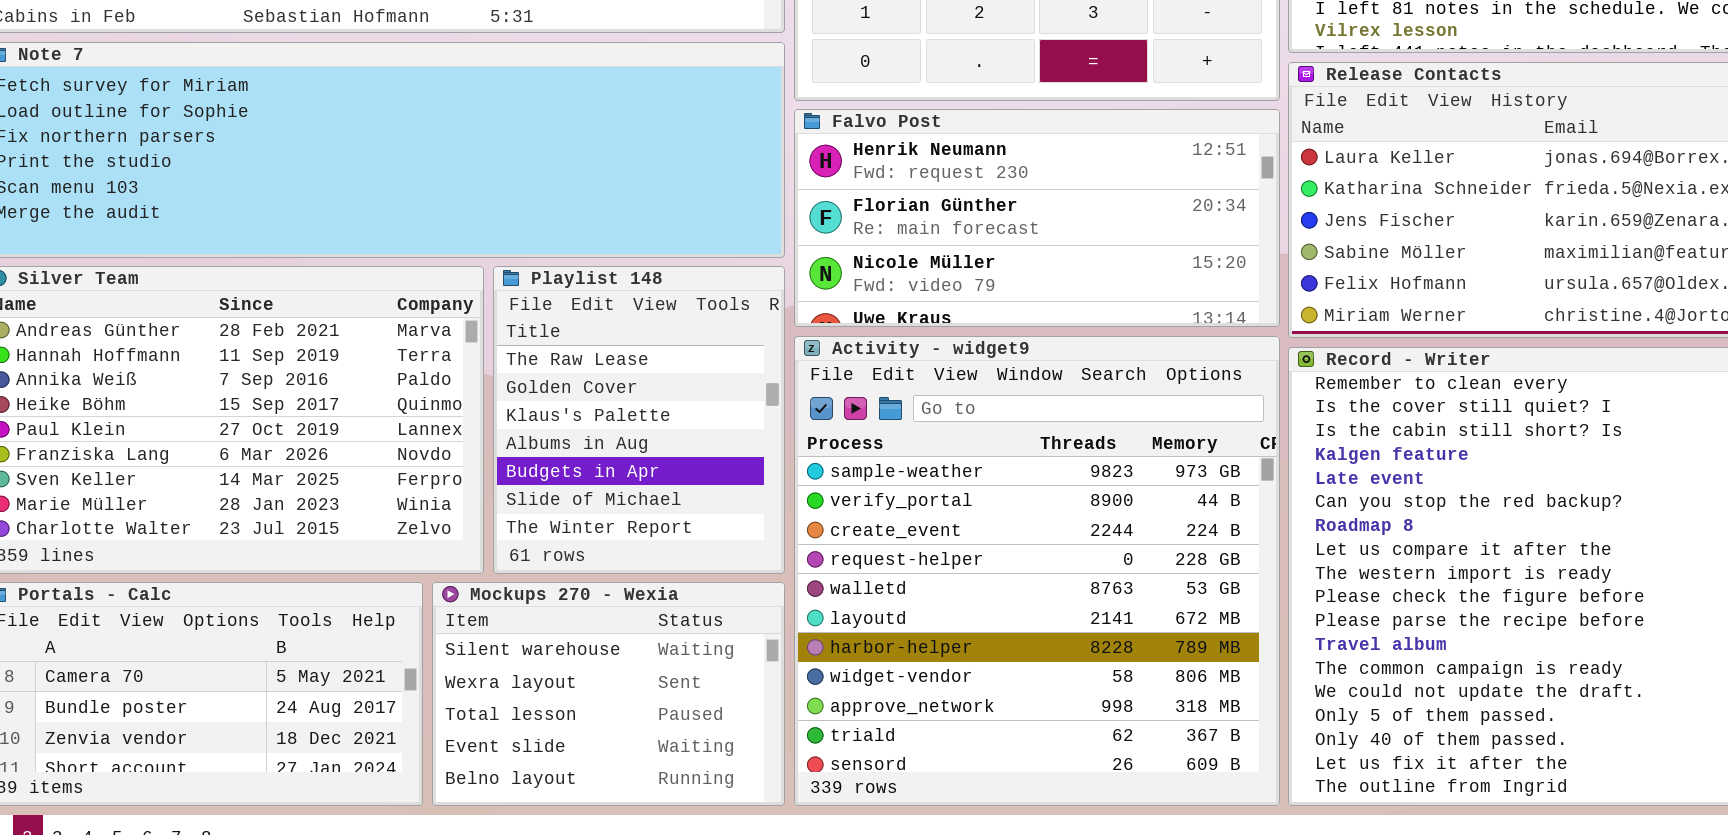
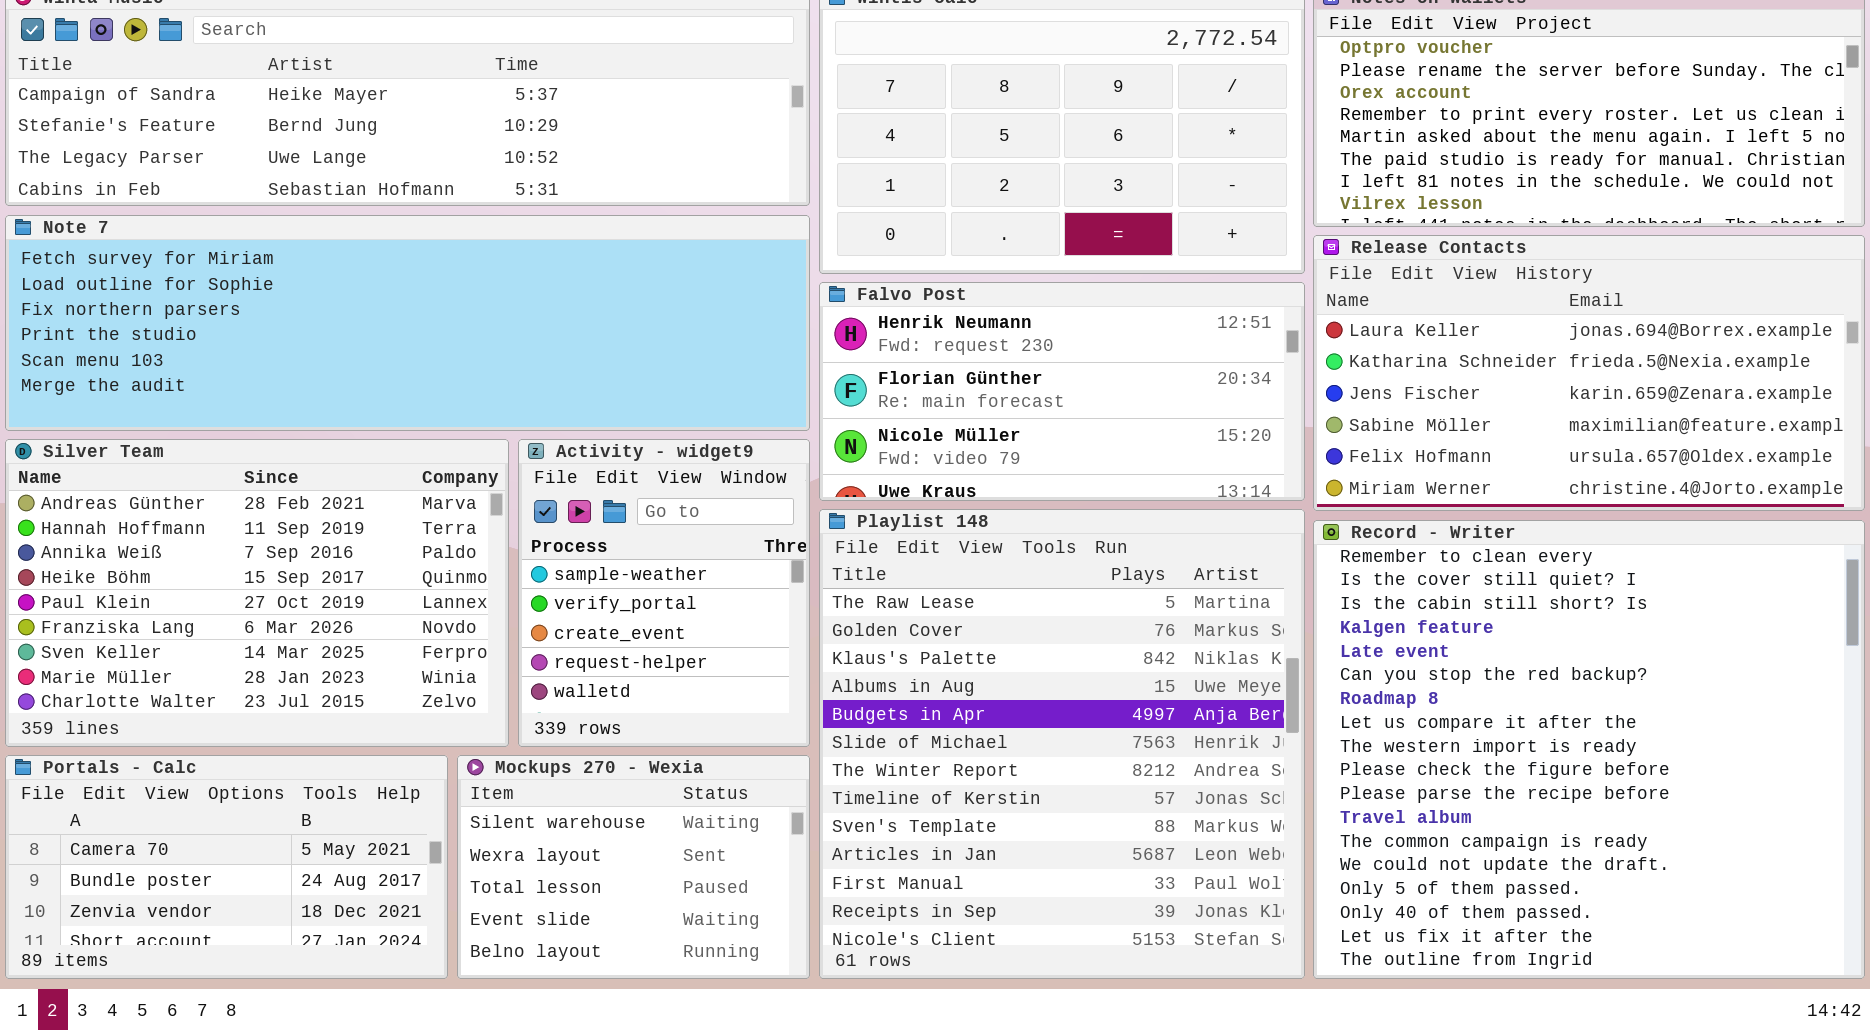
Playlist 148: [493,266,785,574] -> [819,509,1305,979], moved, resized
Activity - widget9: [794,336,1280,806] -> [518,439,810,747], moved, resized

